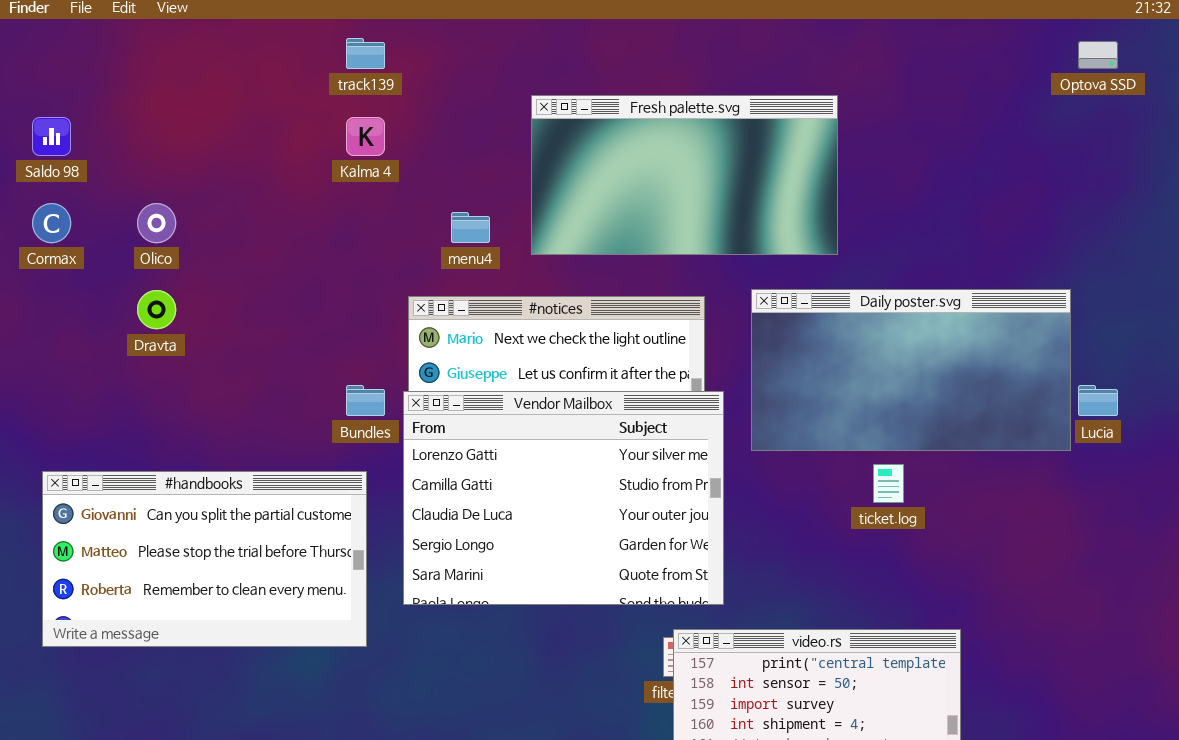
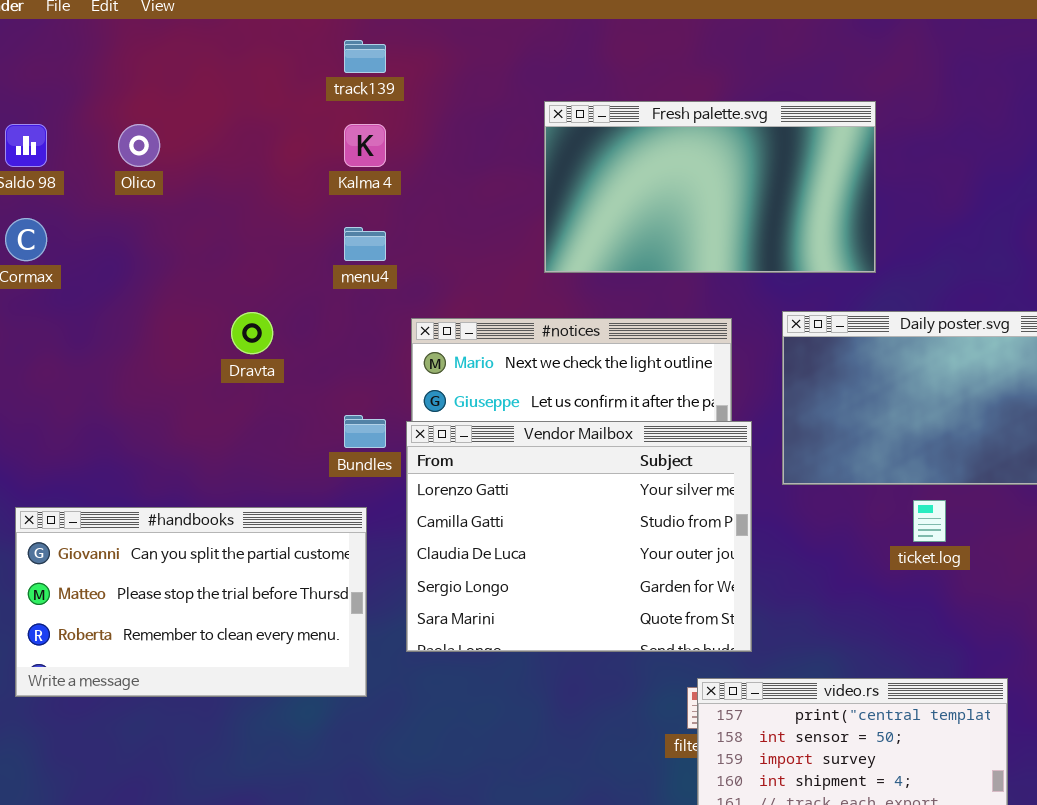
Olico: [137,203,176,243] -> [118,124,160,167], moved
menu4: [451,212,490,243] -> [344,227,386,261], moved
Dravta: [137,290,176,329] -> [231,312,273,354], moved

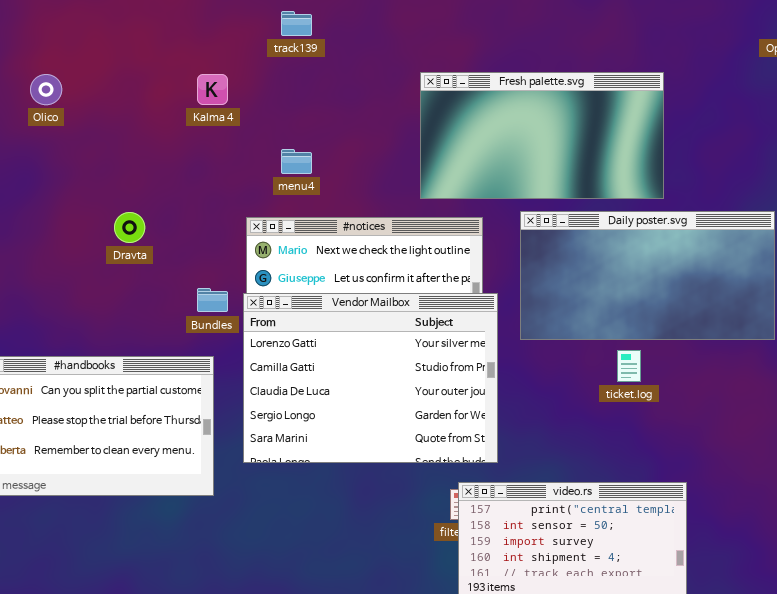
track139: [344,40,386,73] -> [281,11,312,36], moved
Fresh palette.svg: [544,101,876,273] -> [420,72,664,199], moved
menu4: [344,227,386,261] -> [281,149,312,174], moved

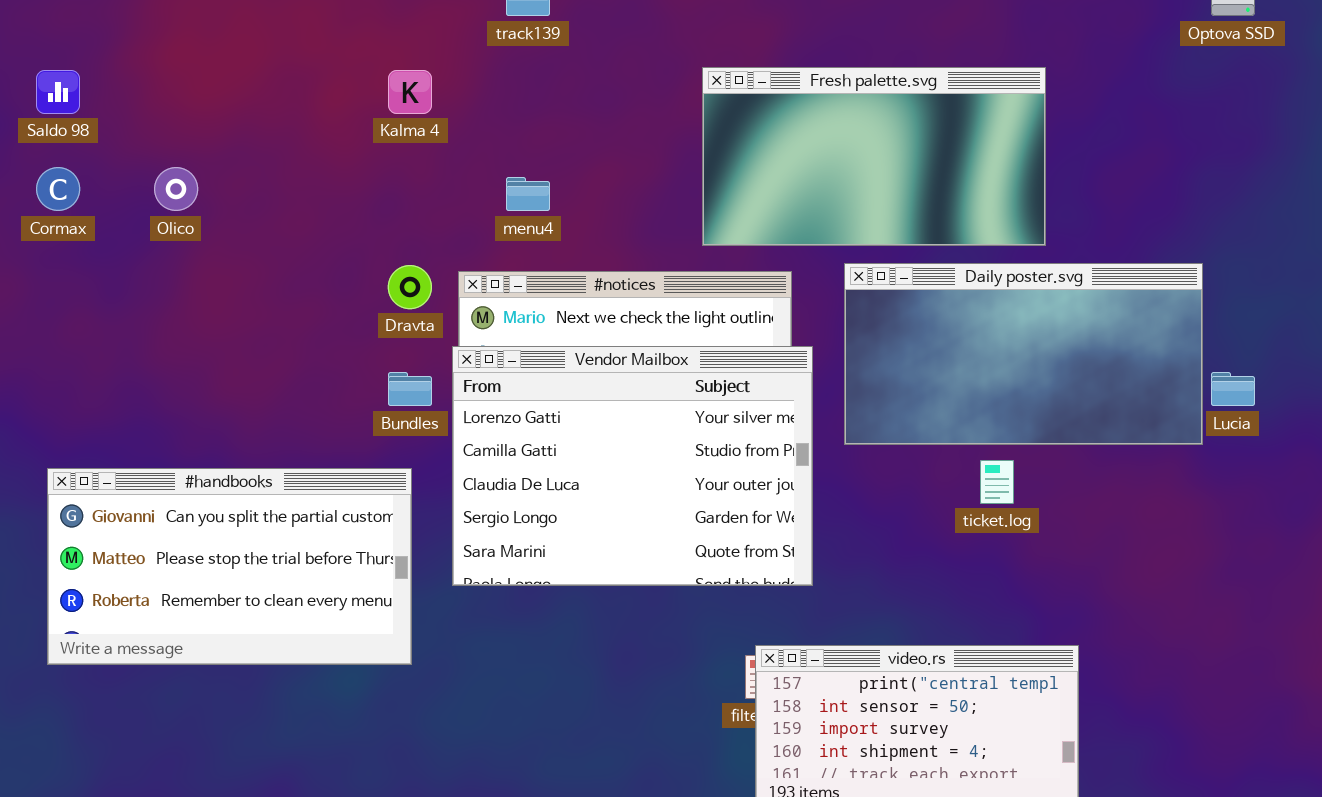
Olico: [30,74,62,105] -> [154,167,198,211], moved
Dravta: [114,212,145,243] -> [388,265,432,309], moved
Vendor Mailbox: [243,293,498,463] -> [452,346,813,586], moved

